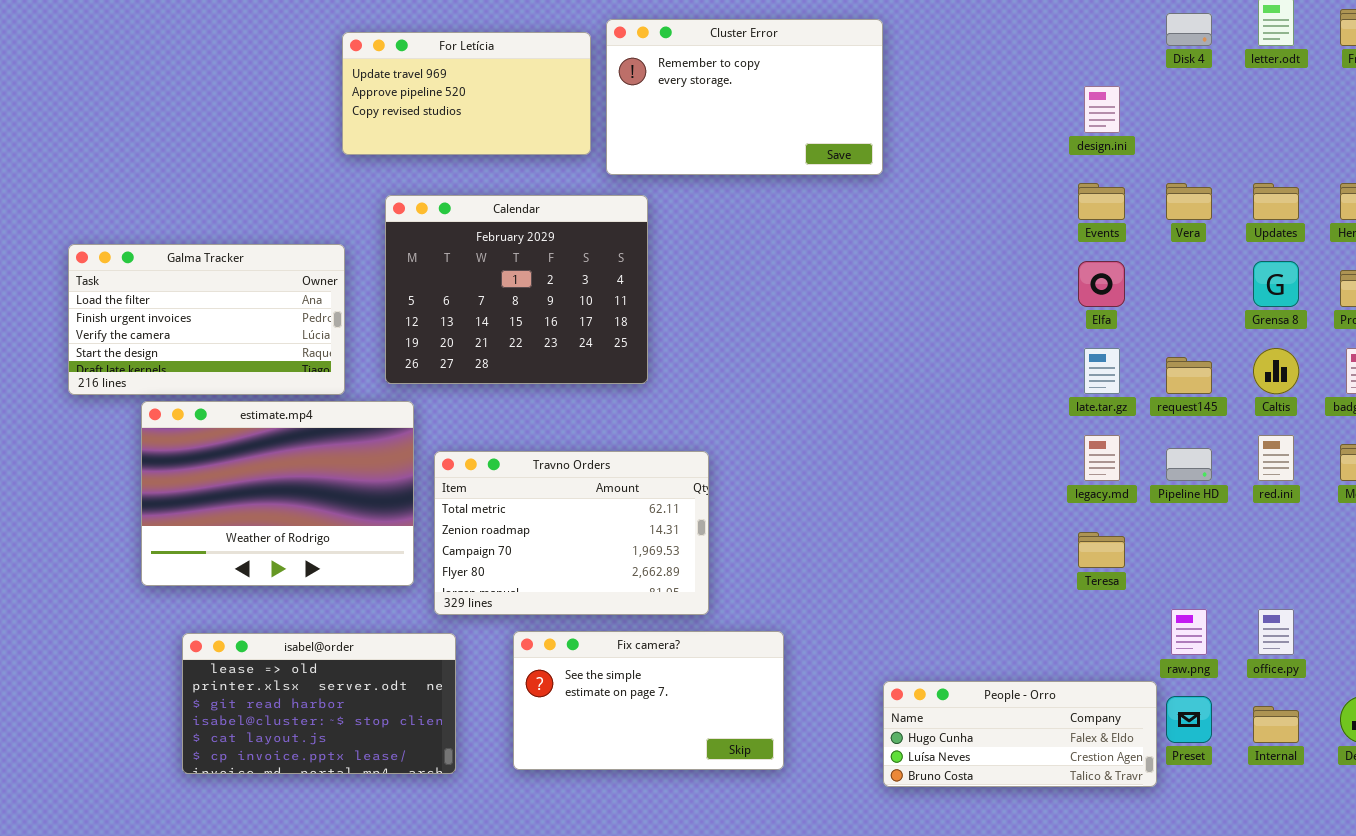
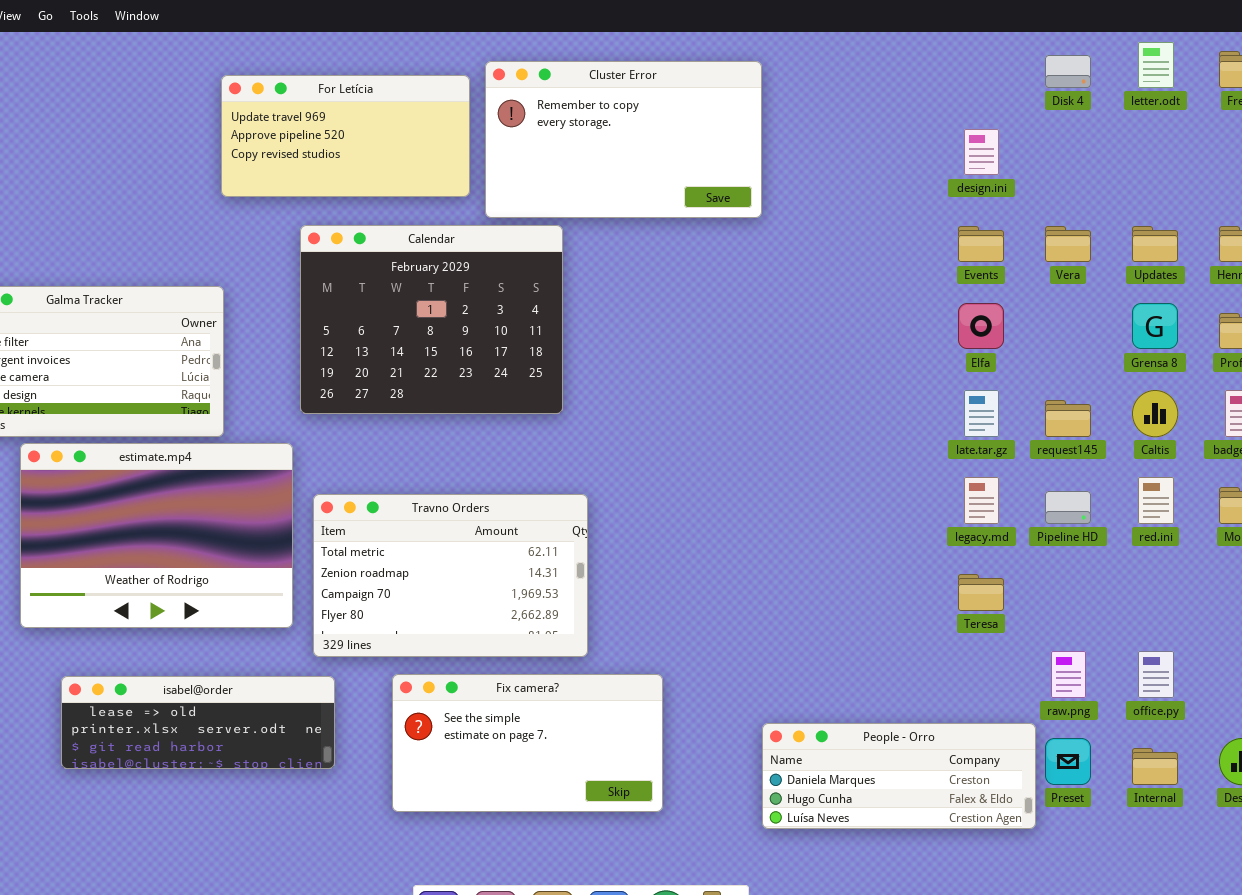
Calendar: [385,195,648,384] -> [300,225,563,414], moved
isabel@order: [182,633,456,774] -> [61,676,335,769], resized
People - Orro: [883,681,1157,787] -> [762,723,1036,829], scrolled up 1 row

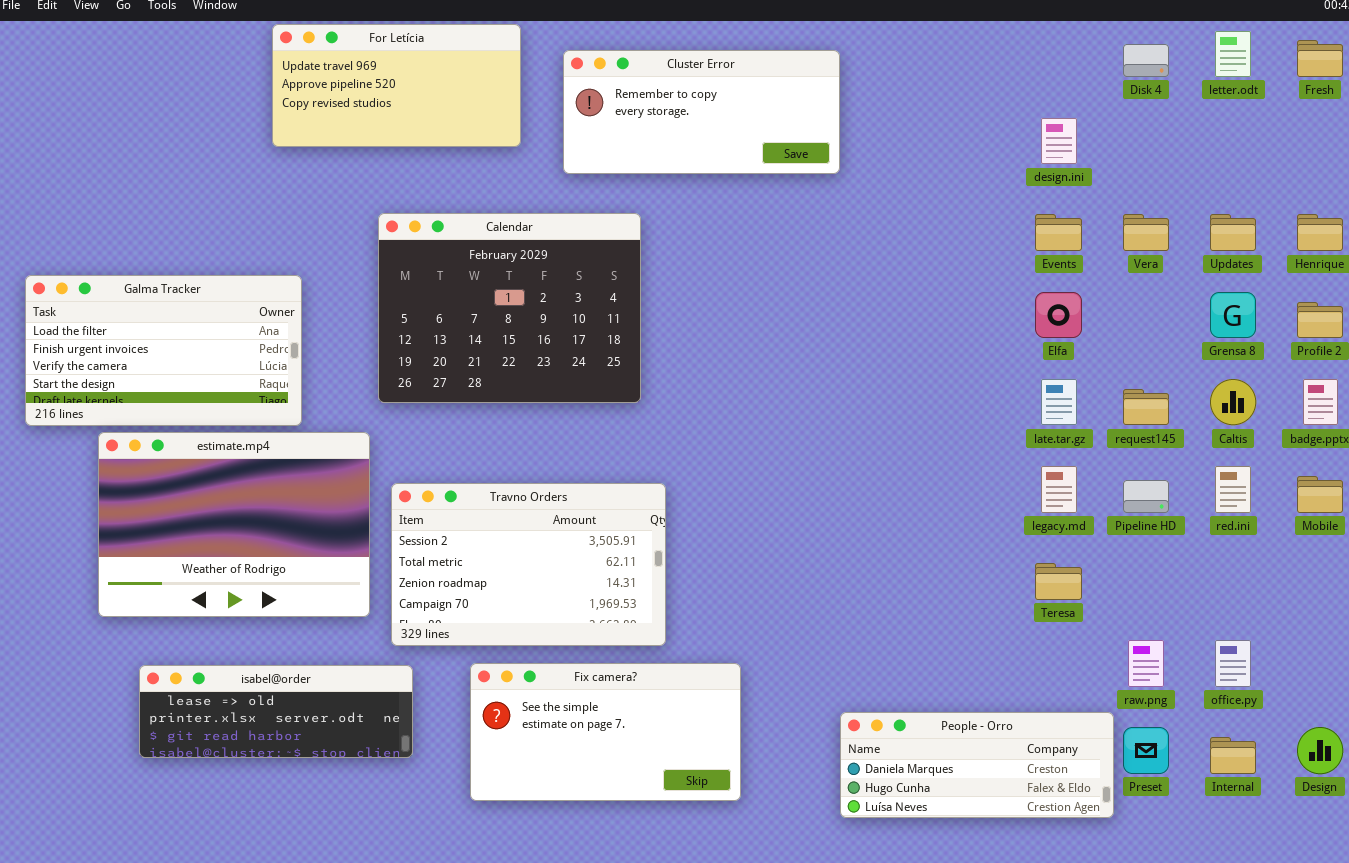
Cluster Error: [485,61,762,218] -> [563,50,840,174], resized
For Letícia: [221,75,470,197] -> [272,24,521,147], moved
Travno Orders: [313,494,588,657] -> [391,483,666,646], scrolled up 1 row

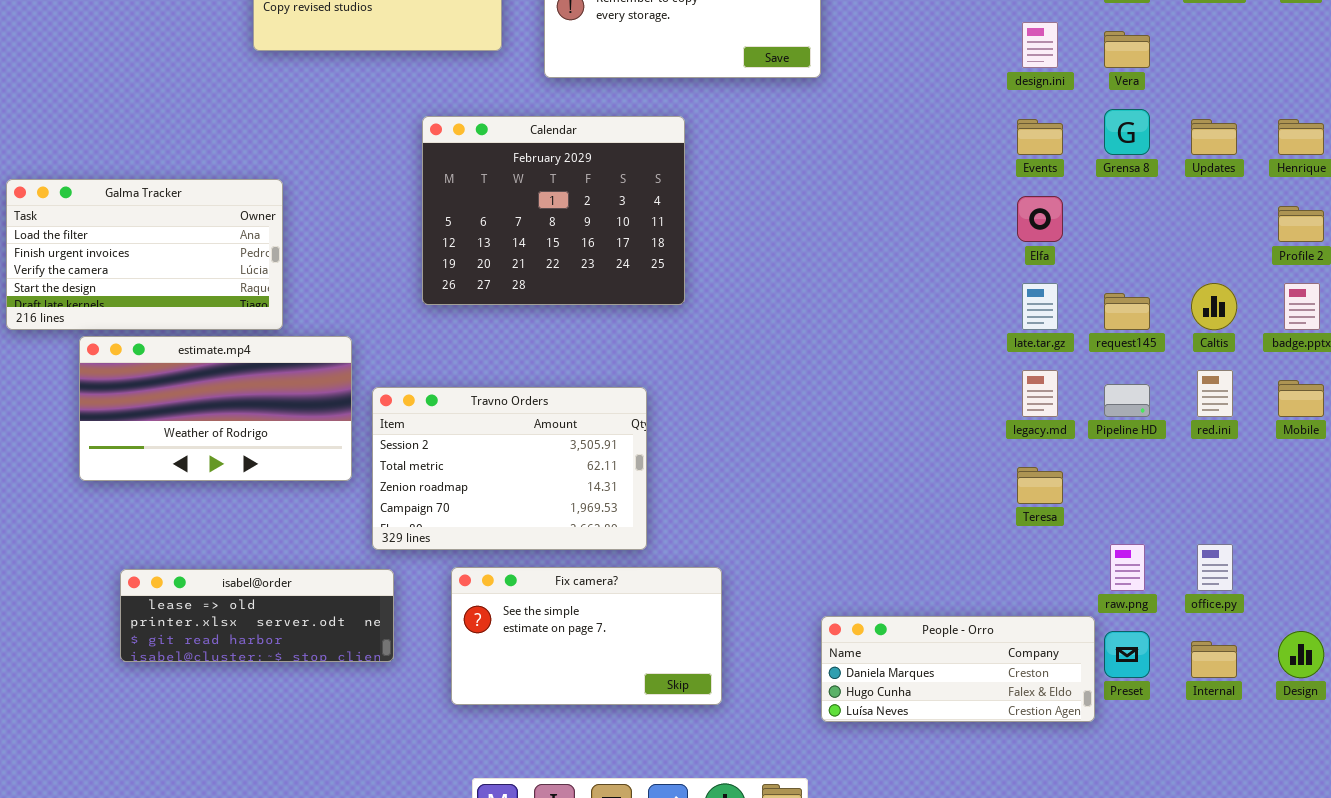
Calendar: [378,213,641,403] -> [422,116,685,305], moved
Vera: [1123,214,1169,251] -> [1104,31,1150,68], moved
Grensa 8: [1210,292,1256,338] -> [1104,109,1150,155], moved
estimate.mp4: [98,432,370,617] -> [79,336,352,481], resized

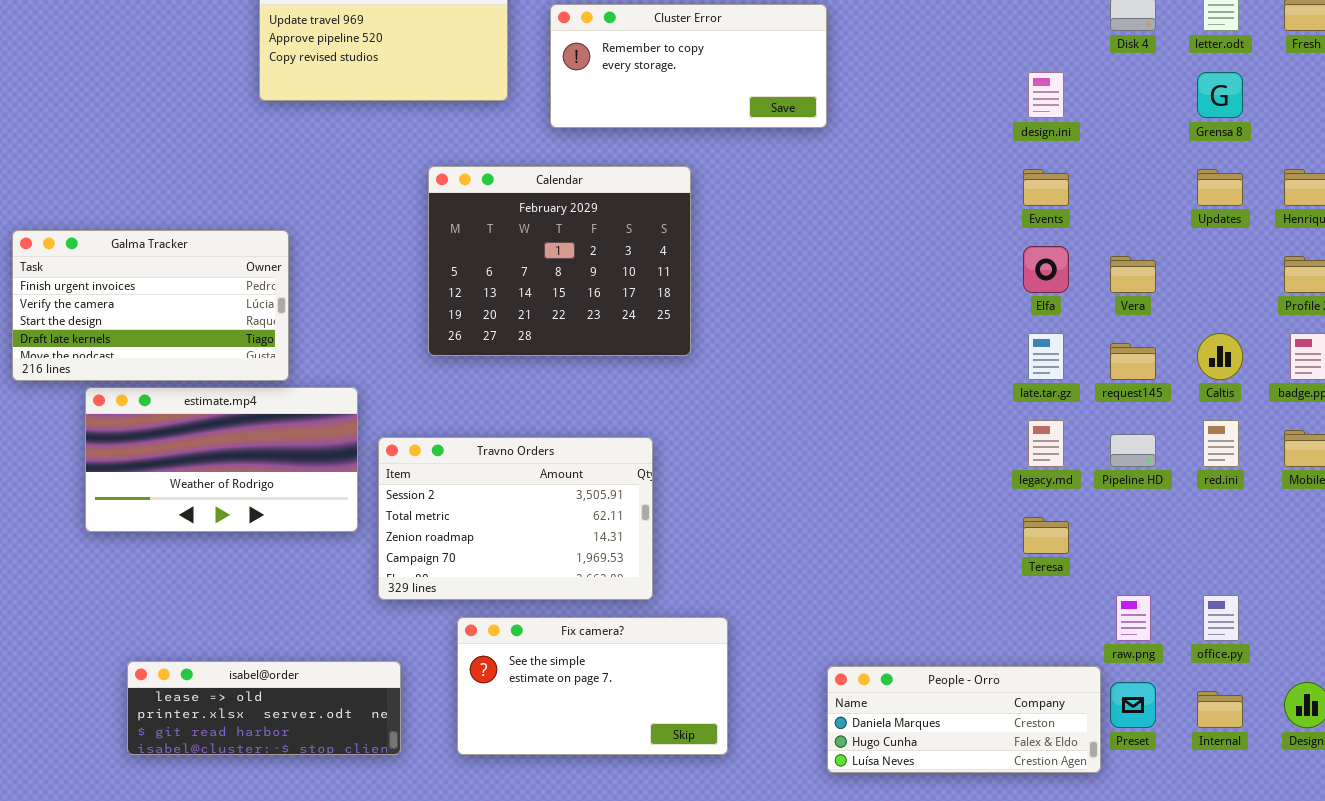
Vera: [1104,31,1150,68] -> [1110,256,1156,293], moved
Grensa 8: [1104,109,1150,155] -> [1197,72,1243,118], moved
Galma Tracker: [6,179,283,330] -> [12,230,289,381], scrolled down 1 row
isabel@order: [120,569,394,662] -> [127,661,401,755], moved

